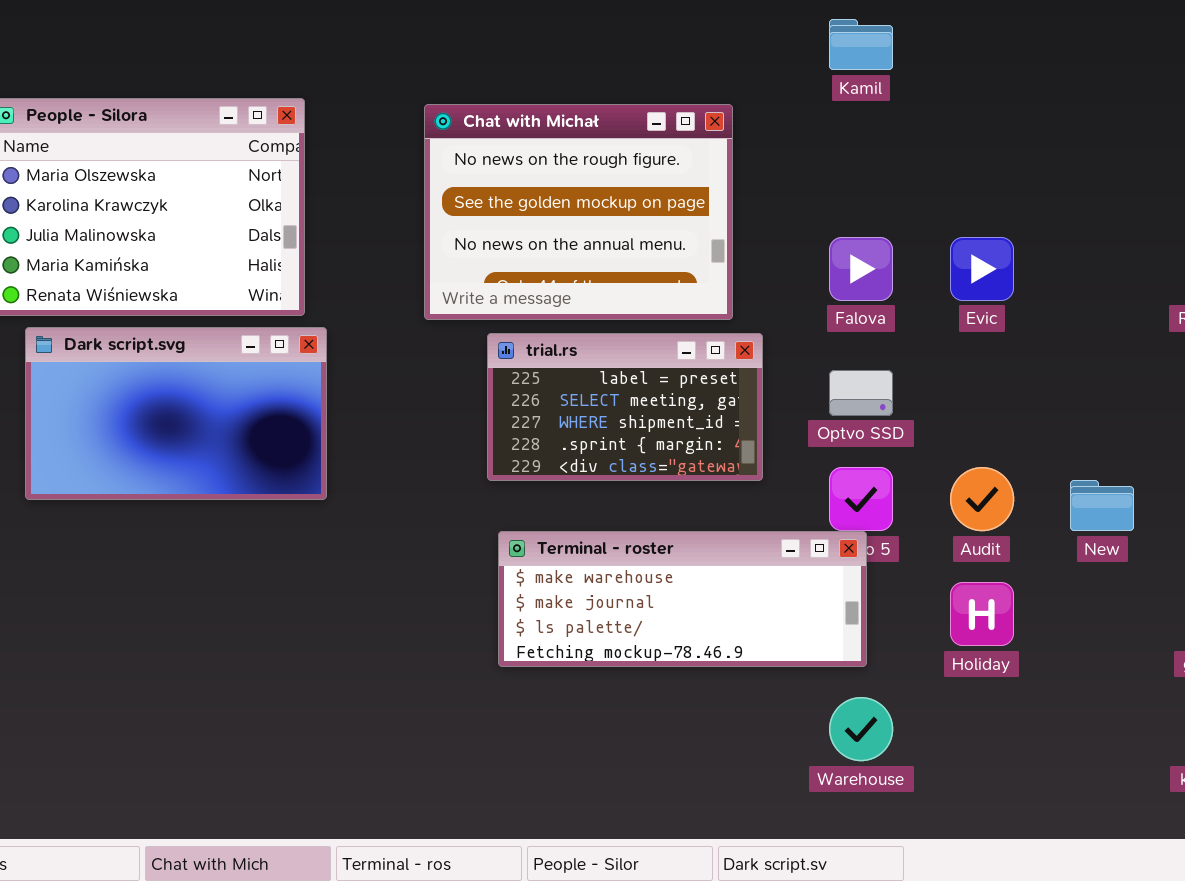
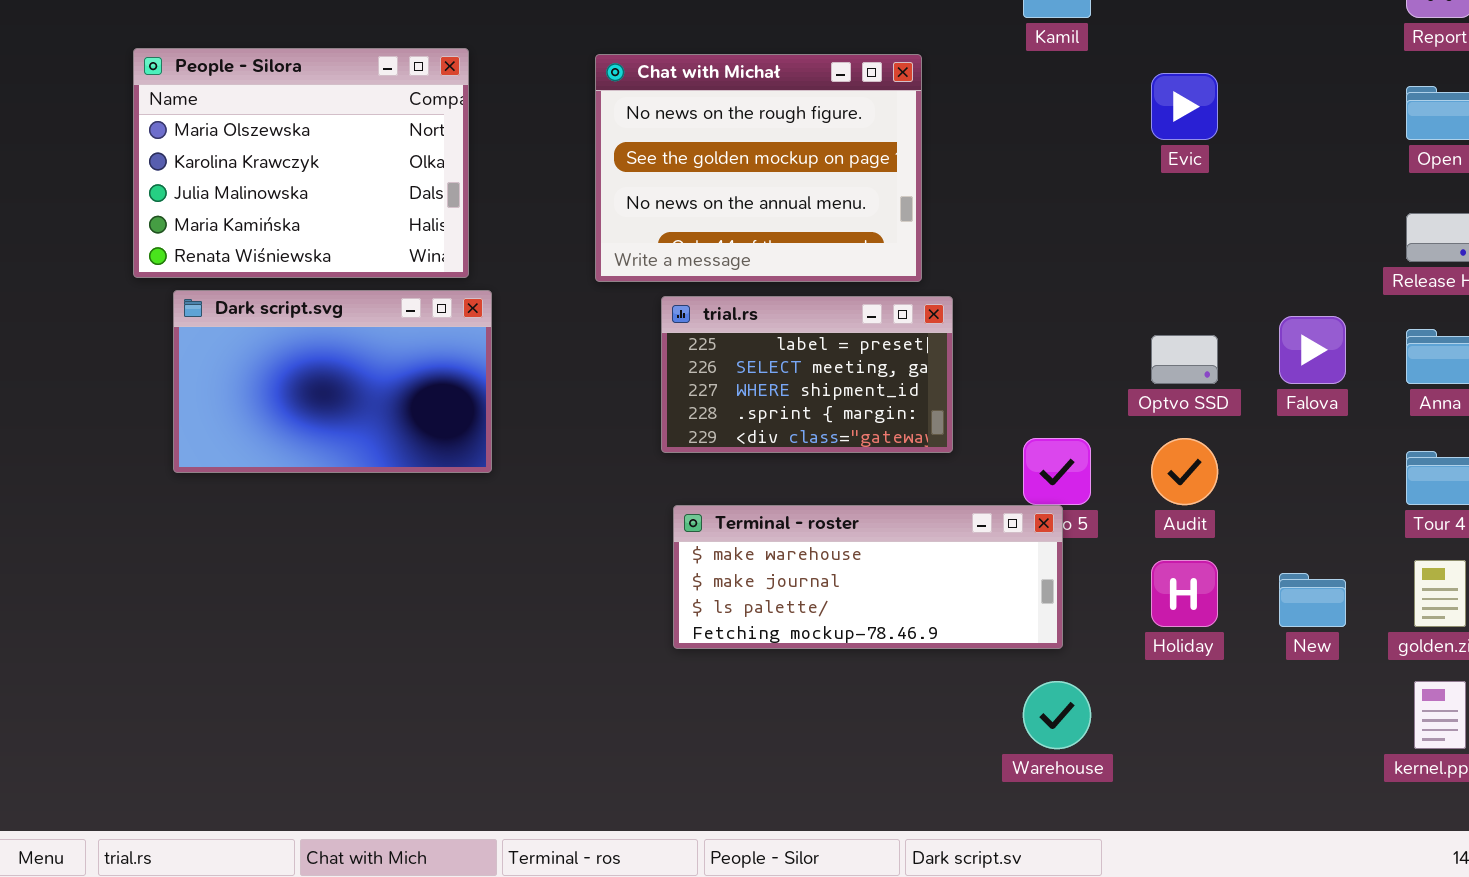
Falova: [829,237,893,301] -> [1279,316,1346,384], moved
Evic: [950,237,1014,301] -> [1151,73,1218,140], moved
Optvo SSD: [829,370,893,416] -> [1151,335,1218,384], moved
New: [1070,480,1134,531] -> [1279,573,1346,627], moved

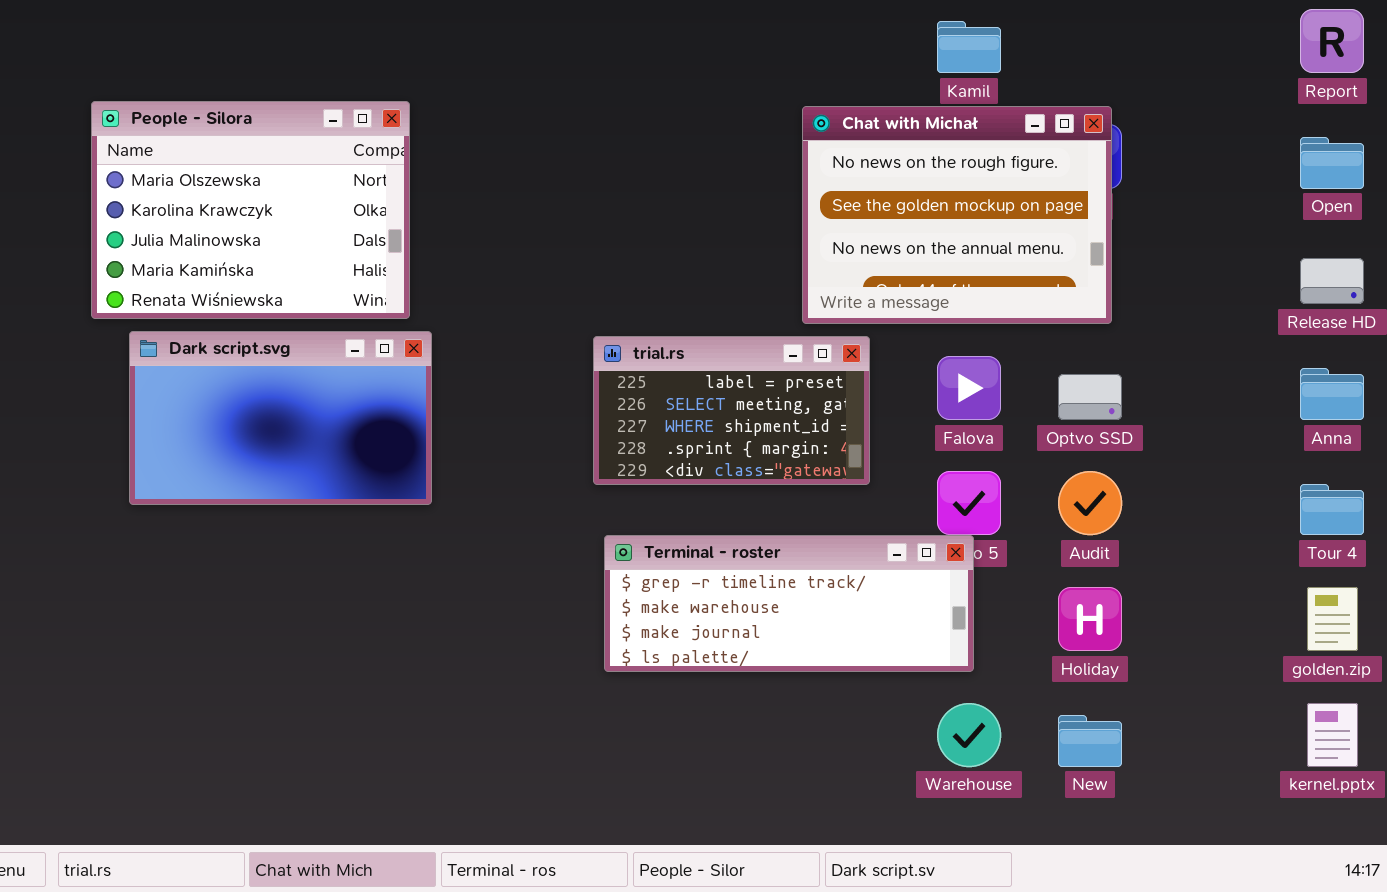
Chat with Michał: [595,54,922,282] -> [802,106,1112,324], moved
Falova: [1279,316,1346,384] -> [937,356,1001,420], moved
Terminal - roster: [673,505,1063,649] -> [604,535,974,672], scrolled up 1 row
New: [1279,573,1346,627] -> [1058,715,1122,767], moved

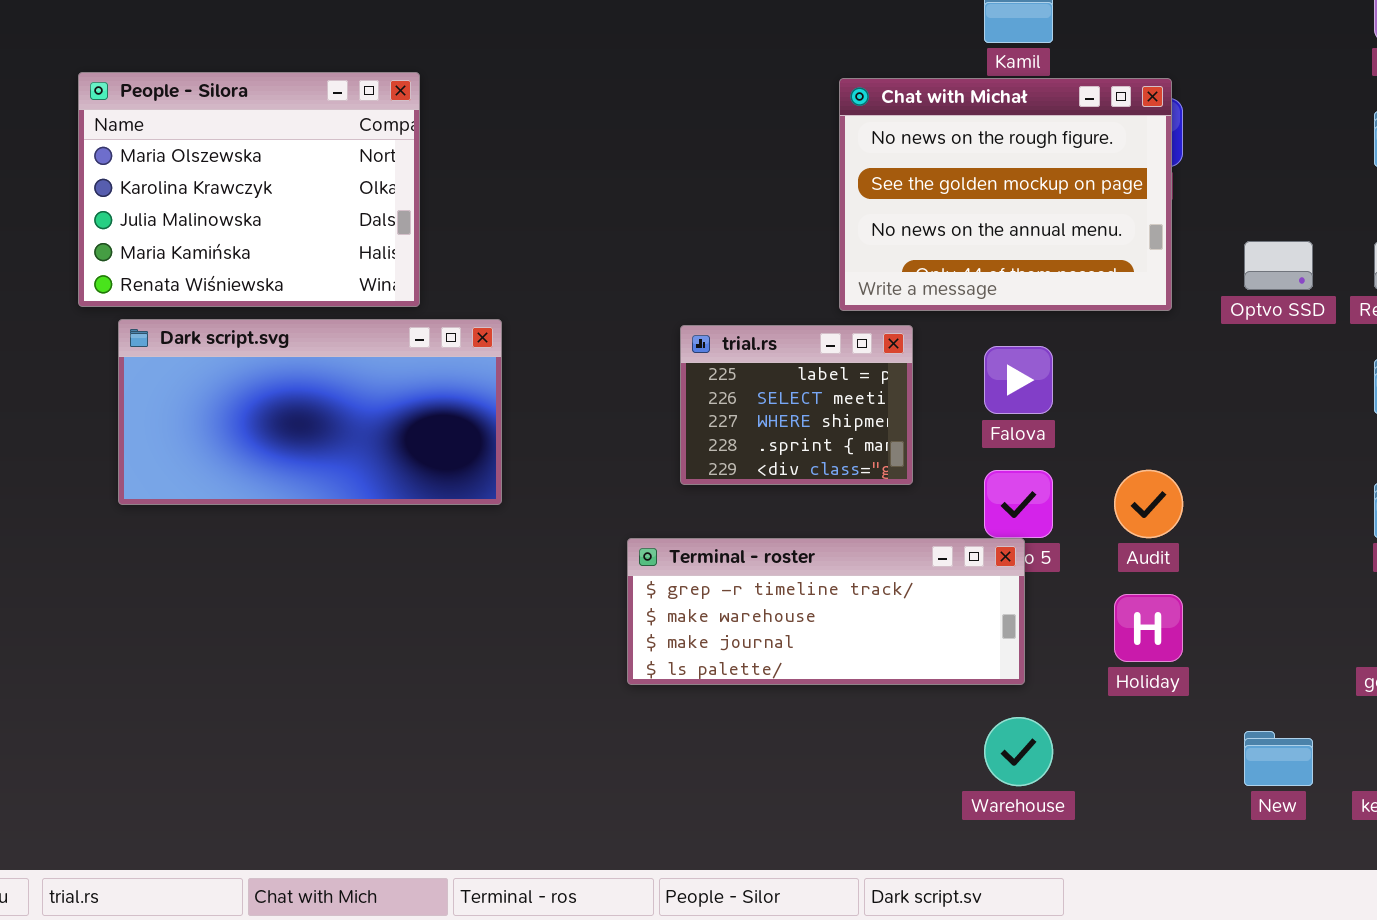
Dark script.svg: [129,331,432,505] -> [118,319,502,505], resized
trial.rs: [593,336,870,485] -> [680,325,913,485], resized
Optvo SSD: [1058,374,1122,420] -> [1244,241,1313,290], moved
New: [1058,715,1122,767] -> [1244,731,1313,786], moved

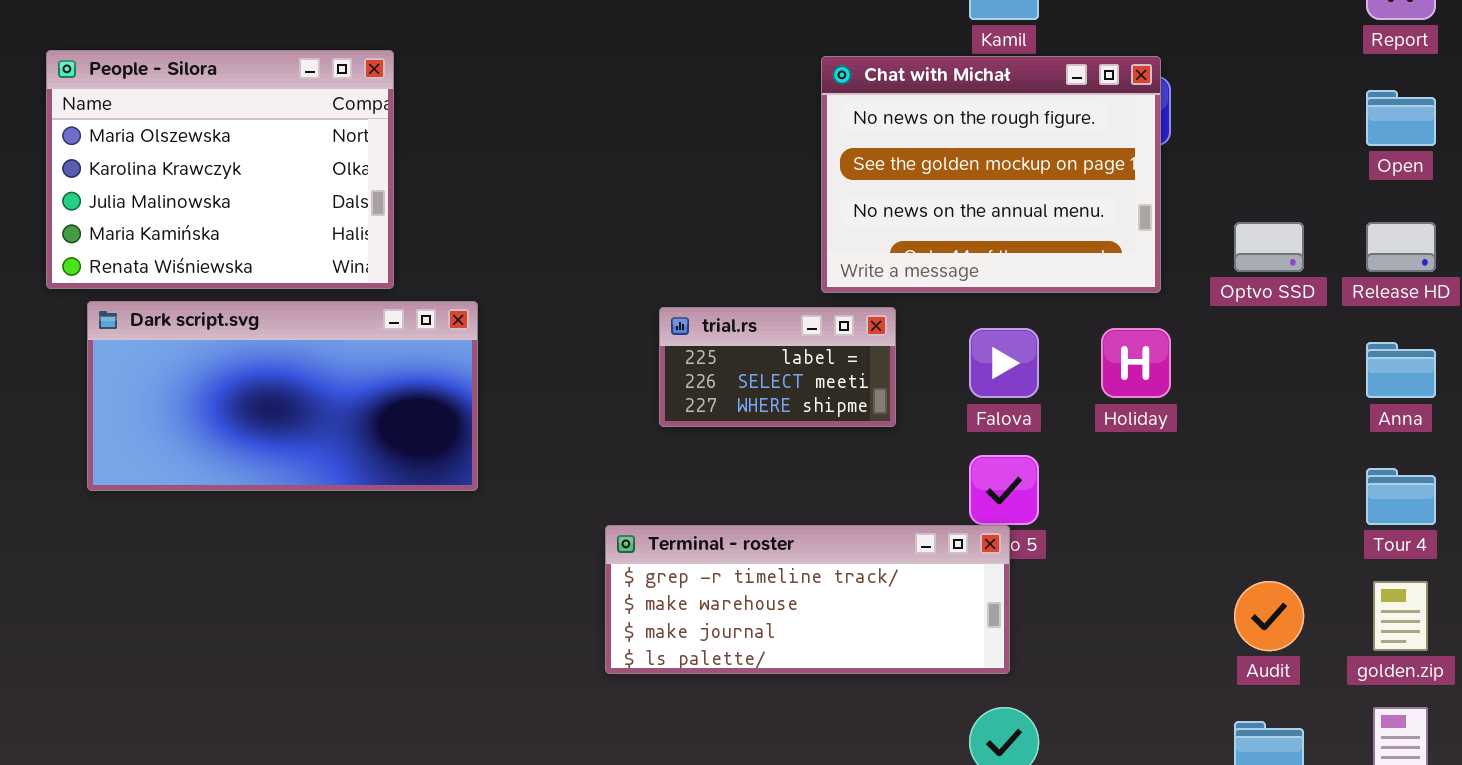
trial.rs: [680,325,913,485] -> [659,307,896,427], resized
Audit: [1114,470,1183,538] -> [1234,581,1304,651], moved
Holiday: [1114,594,1183,662] -> [1101,328,1171,398], moved

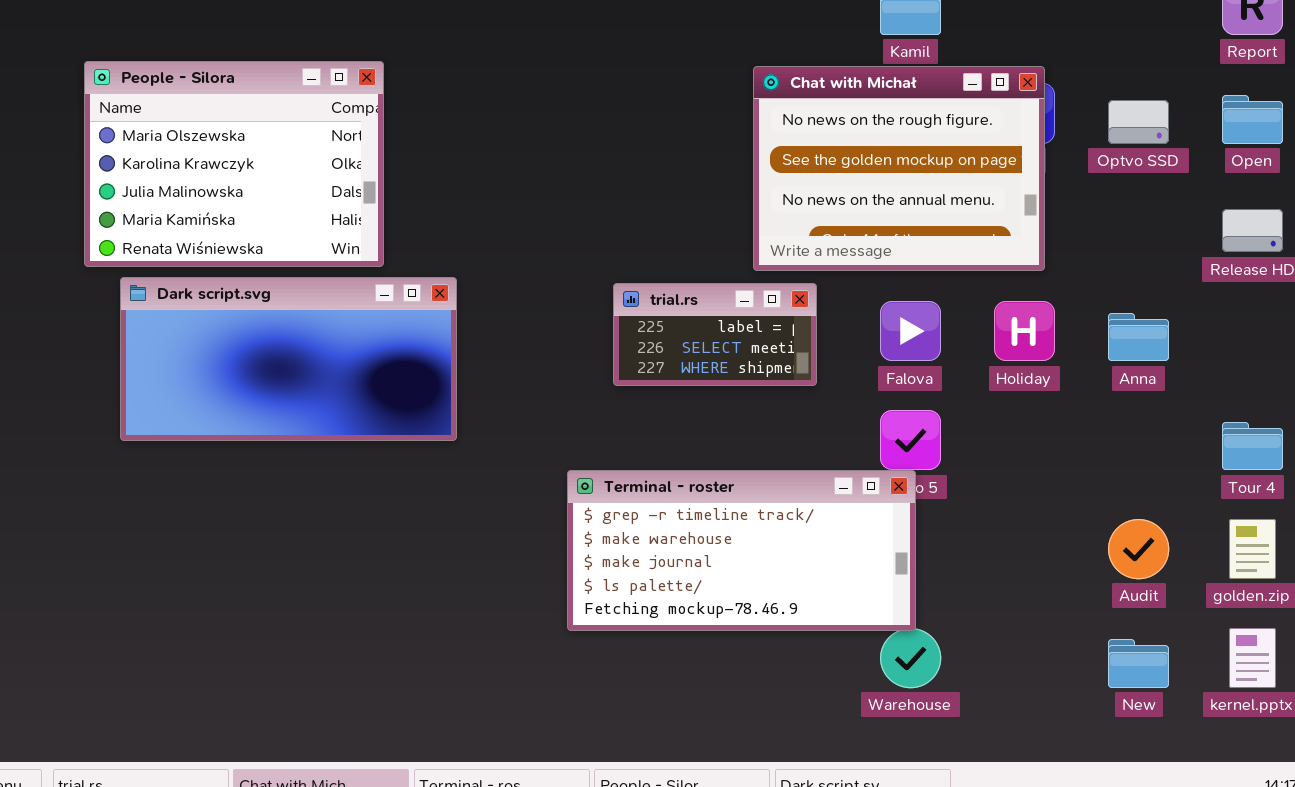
Optvo SSD: [1234,222,1304,272] -> [1108,100,1169,144], moved
Anna: [1366,342,1436,398] -> [1108,313,1169,361], moved
Terminal - roster: [605,525,1010,674] -> [567,470,916,631], resized

